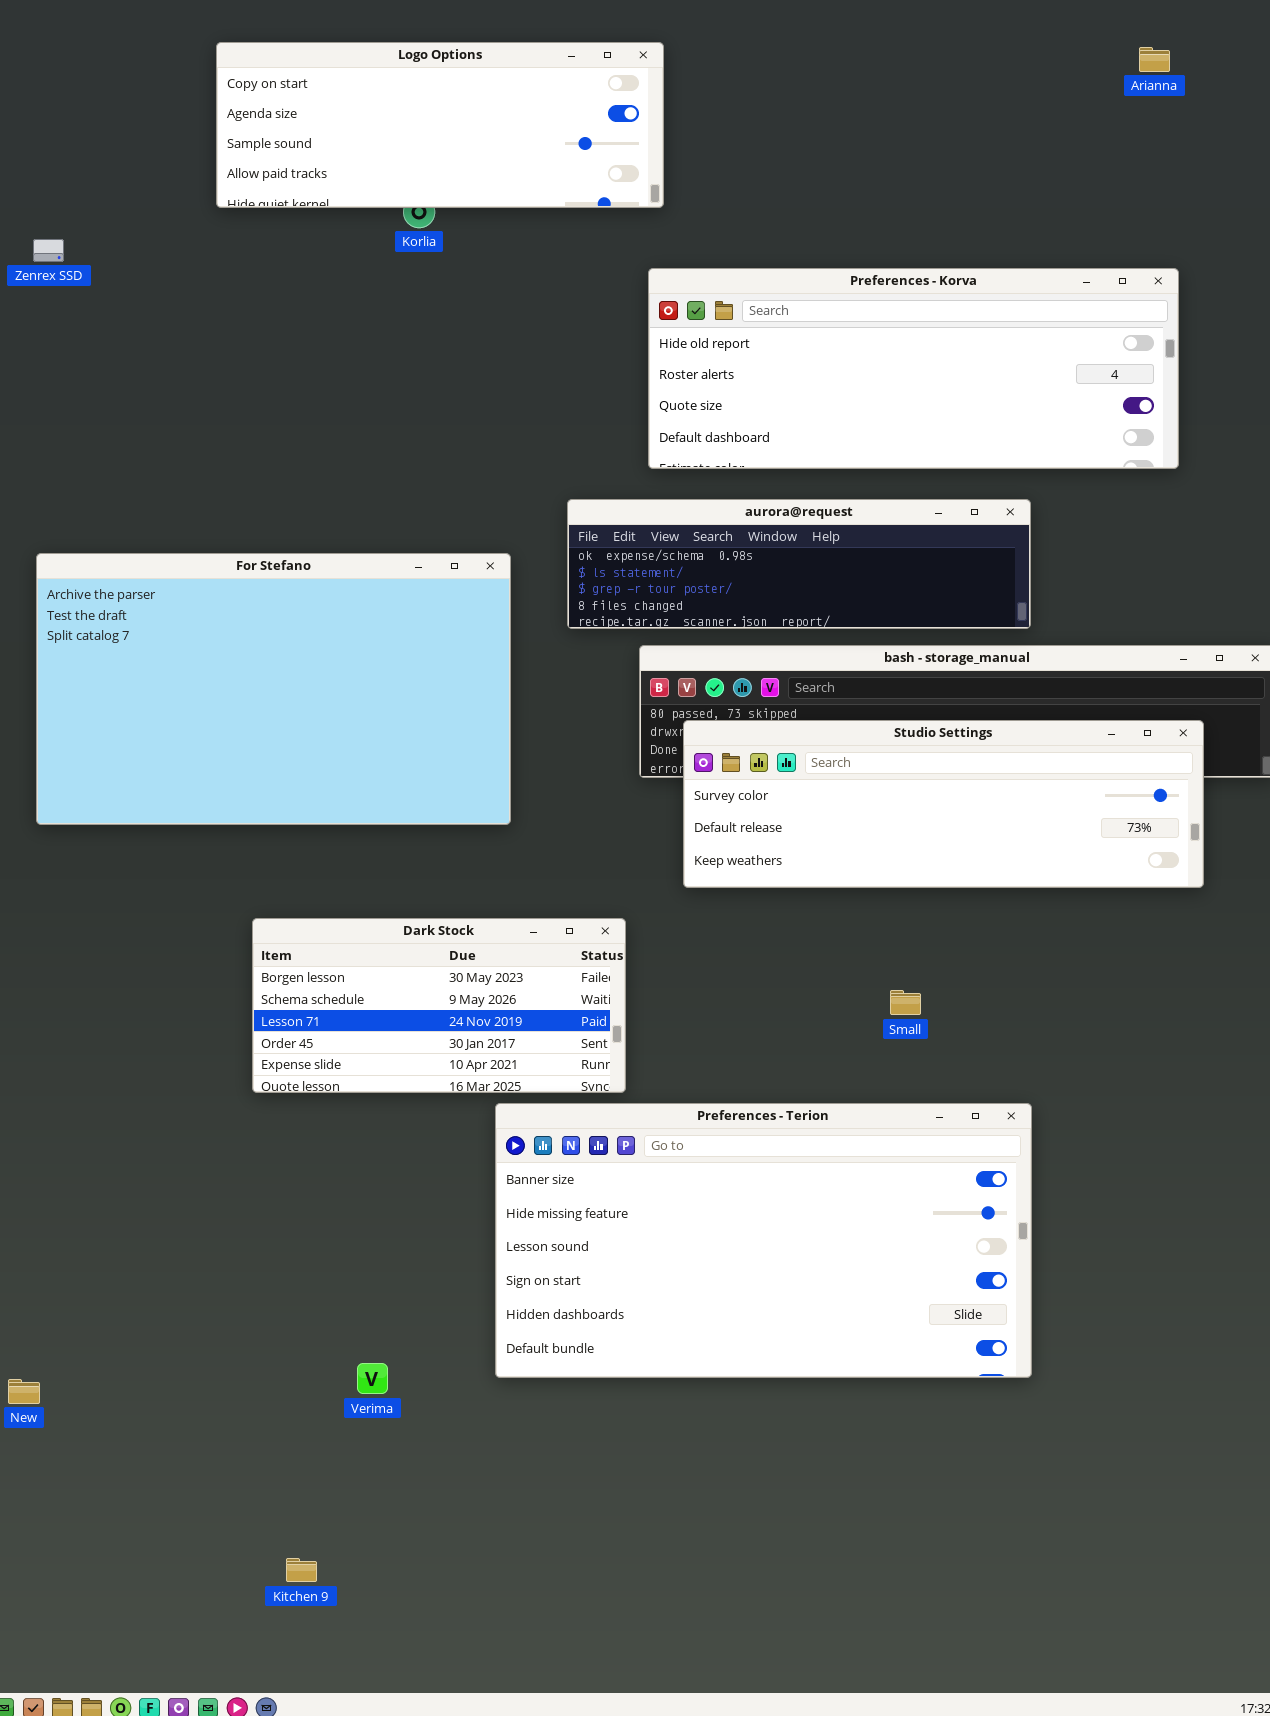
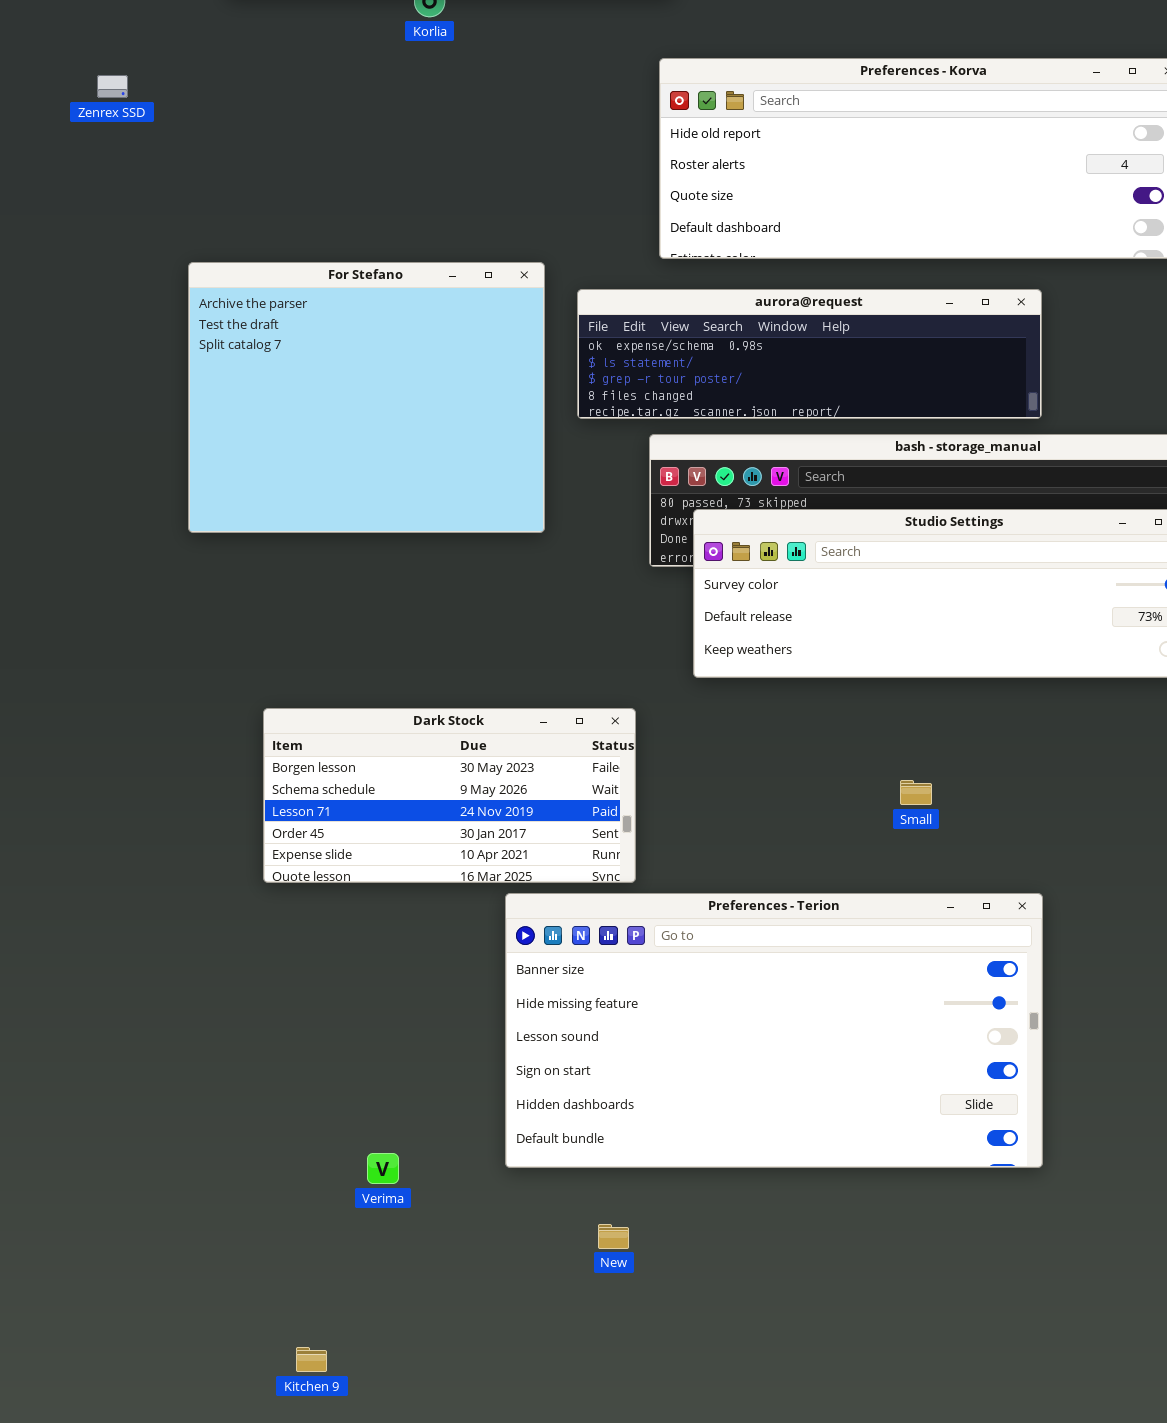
Zenrex SSD: [33,239,64,262] -> [97,75,128,98], moved
For Stefano: [36,553,511,825] -> [188,262,545,533], moved, resized
New: [8,1379,40,1404] -> [598,1224,629,1249], moved

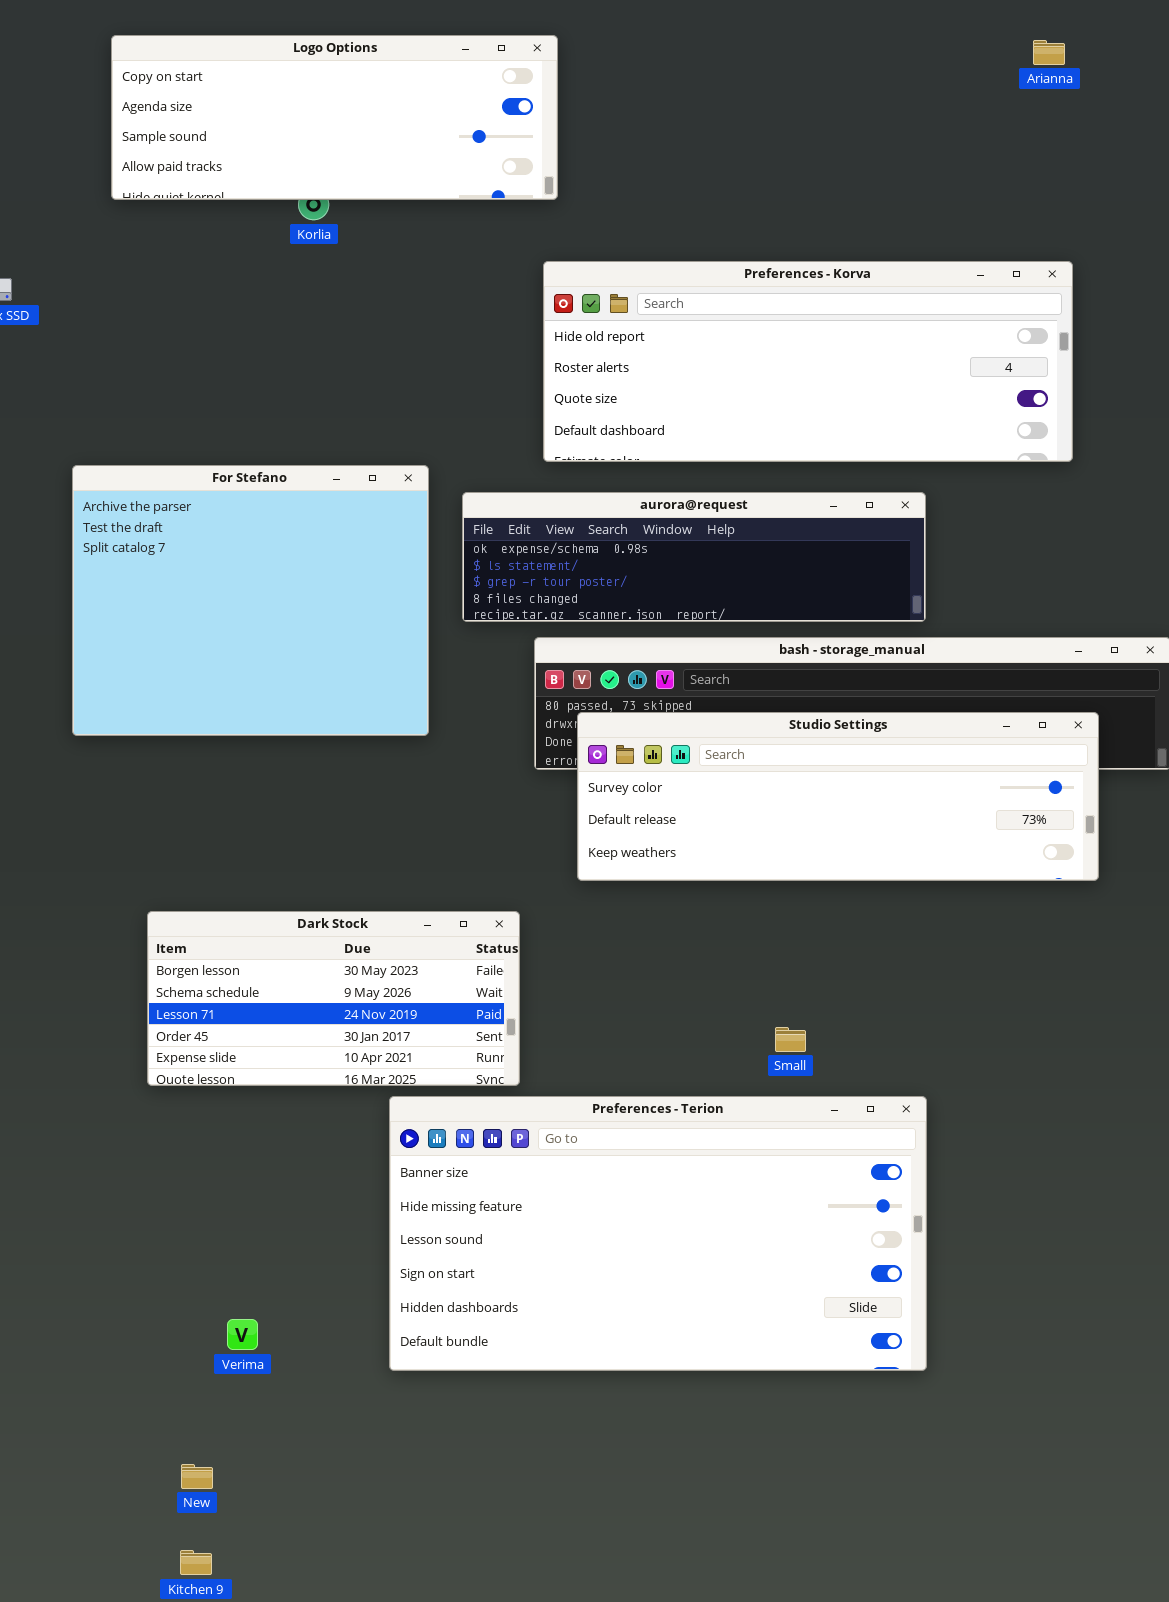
Small: [900,780,932,805] -> [775,1027,806,1052], moved
Verima: [367,1153,399,1184] -> [227,1319,258,1350], moved
New: [598,1224,629,1249] -> [181,1464,213,1489], moved

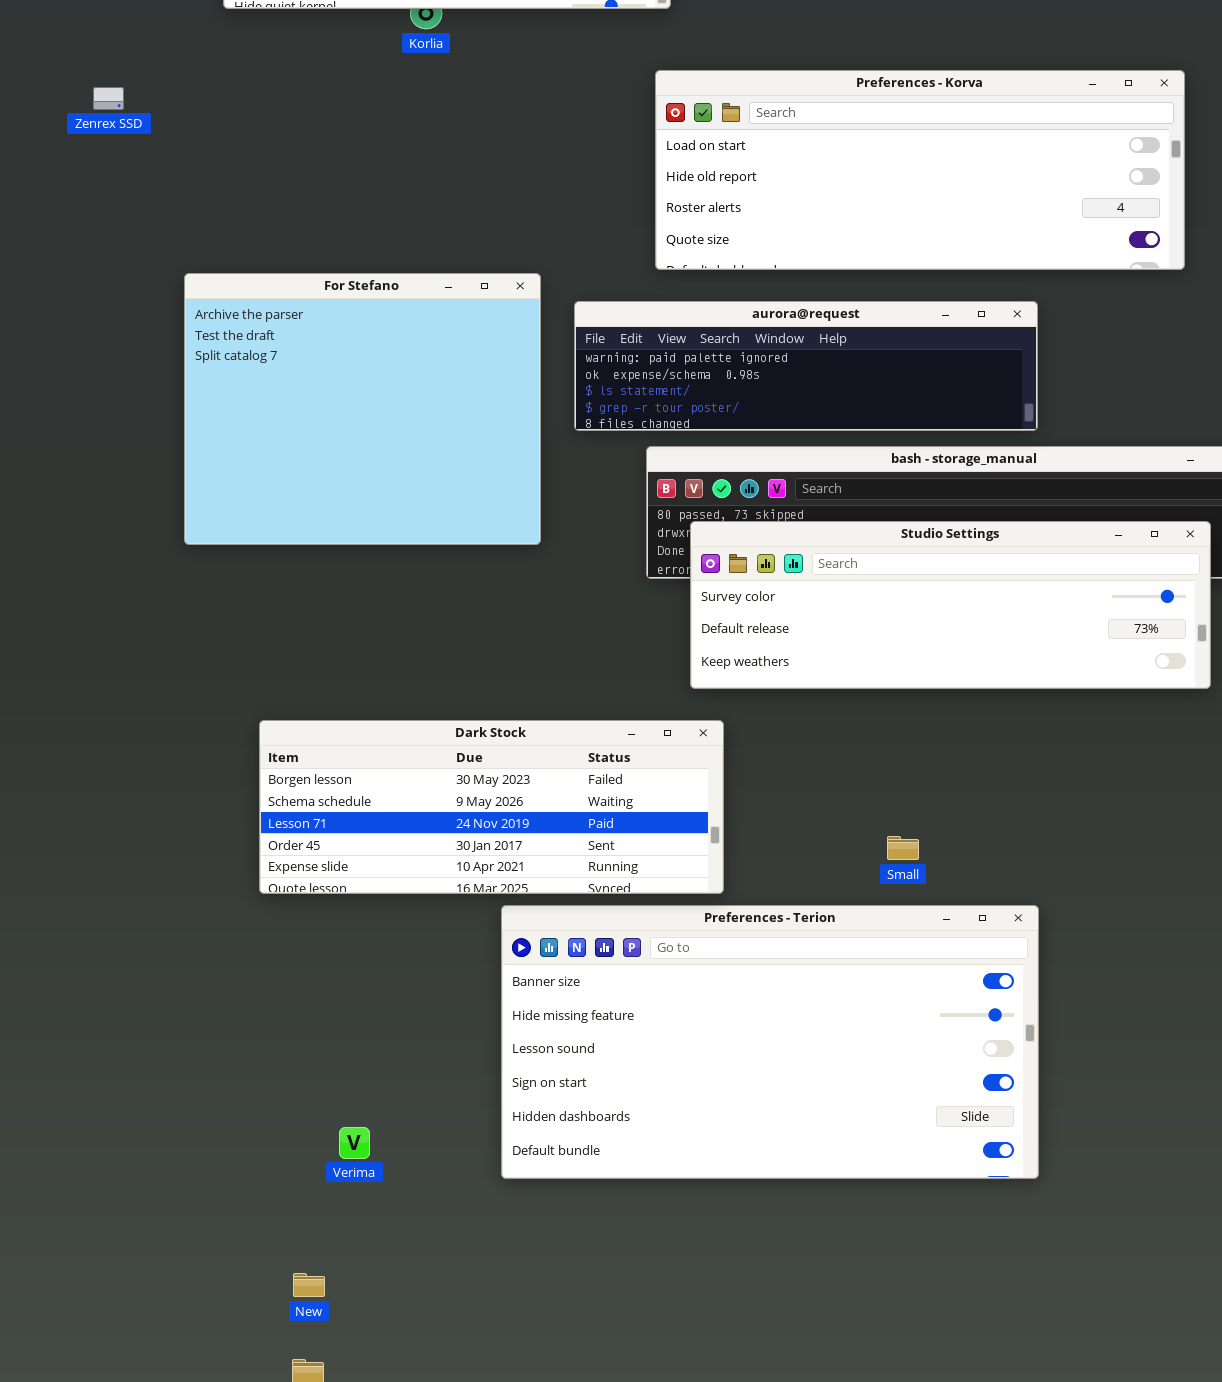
Preferences - Korva: [543,261,1073,462] -> [655,70,1185,270], scrolled up 1 row
aurora@request: [462,492,926,622] -> [574,301,1038,431], scrolled up 1 row
Dark Stock: [147,911,520,1086] -> [259,720,724,894], resized

